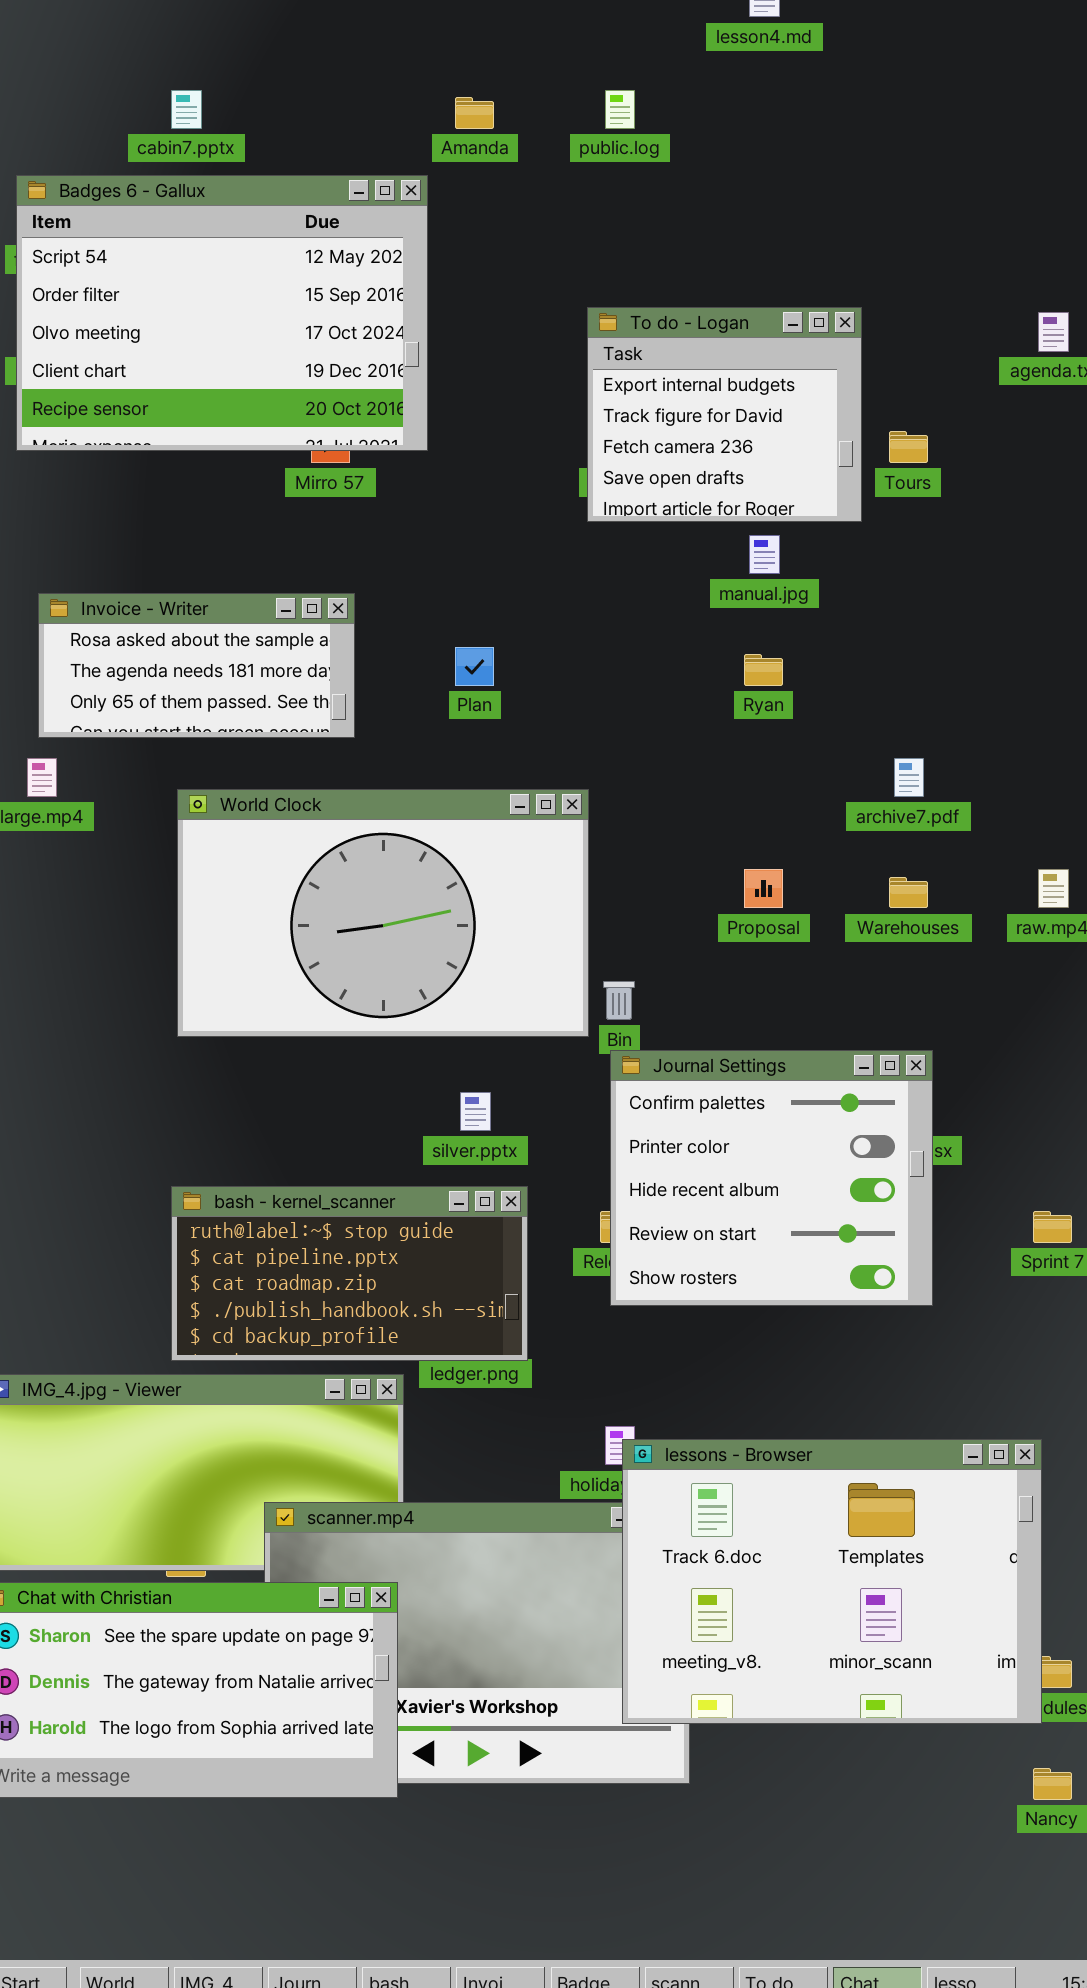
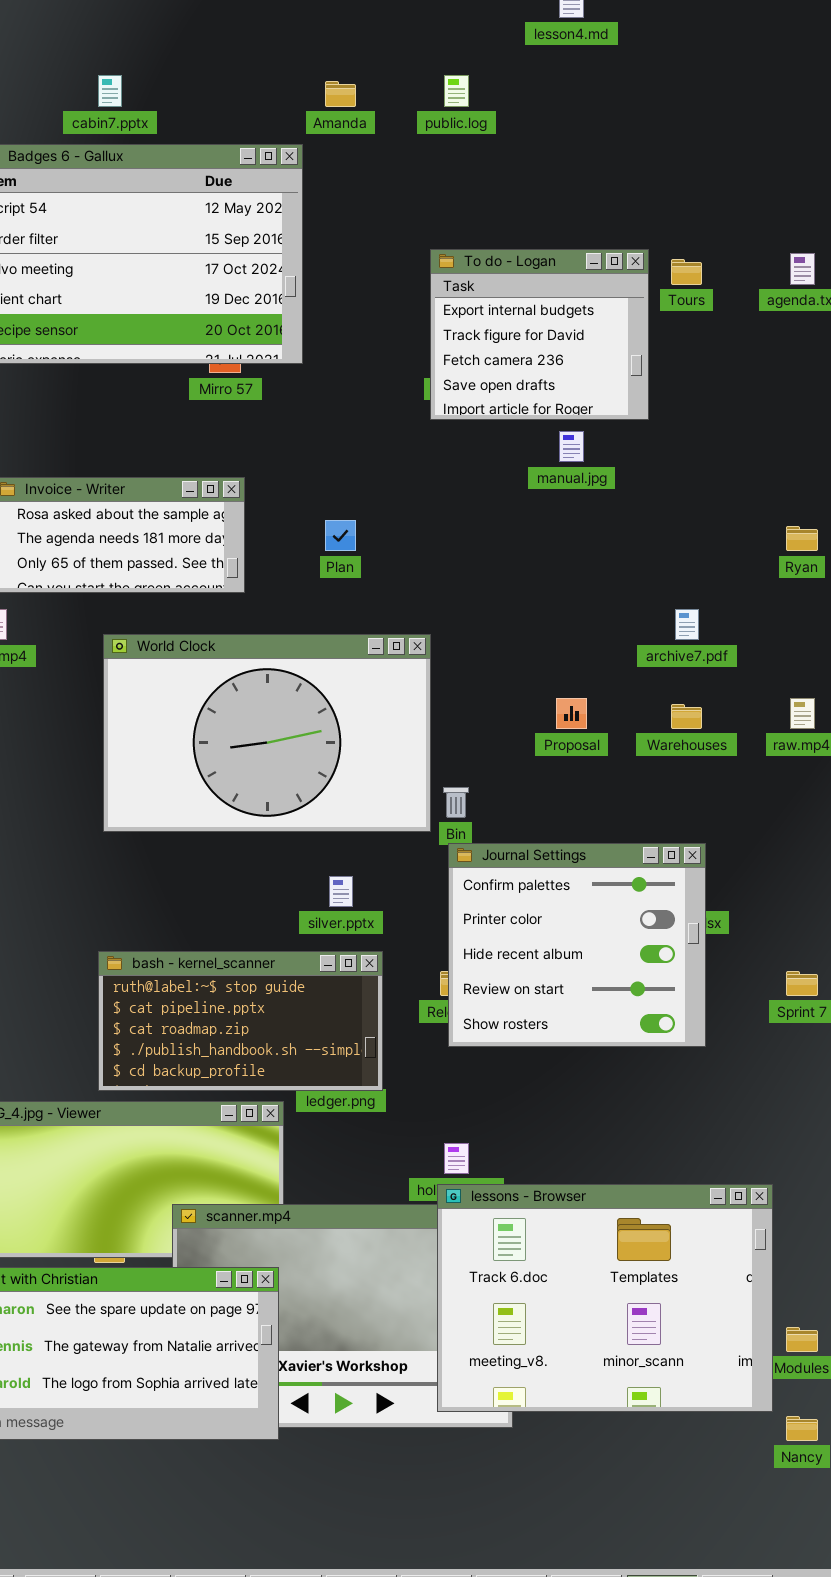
Tours: [889,431,928,463] -> [671,259,702,285], moved
Ryan: [744,654,783,686] -> [786,526,818,551], moved
lessons - Browser: [622,1439,1042,1724] -> [437,1184,773,1412], moved

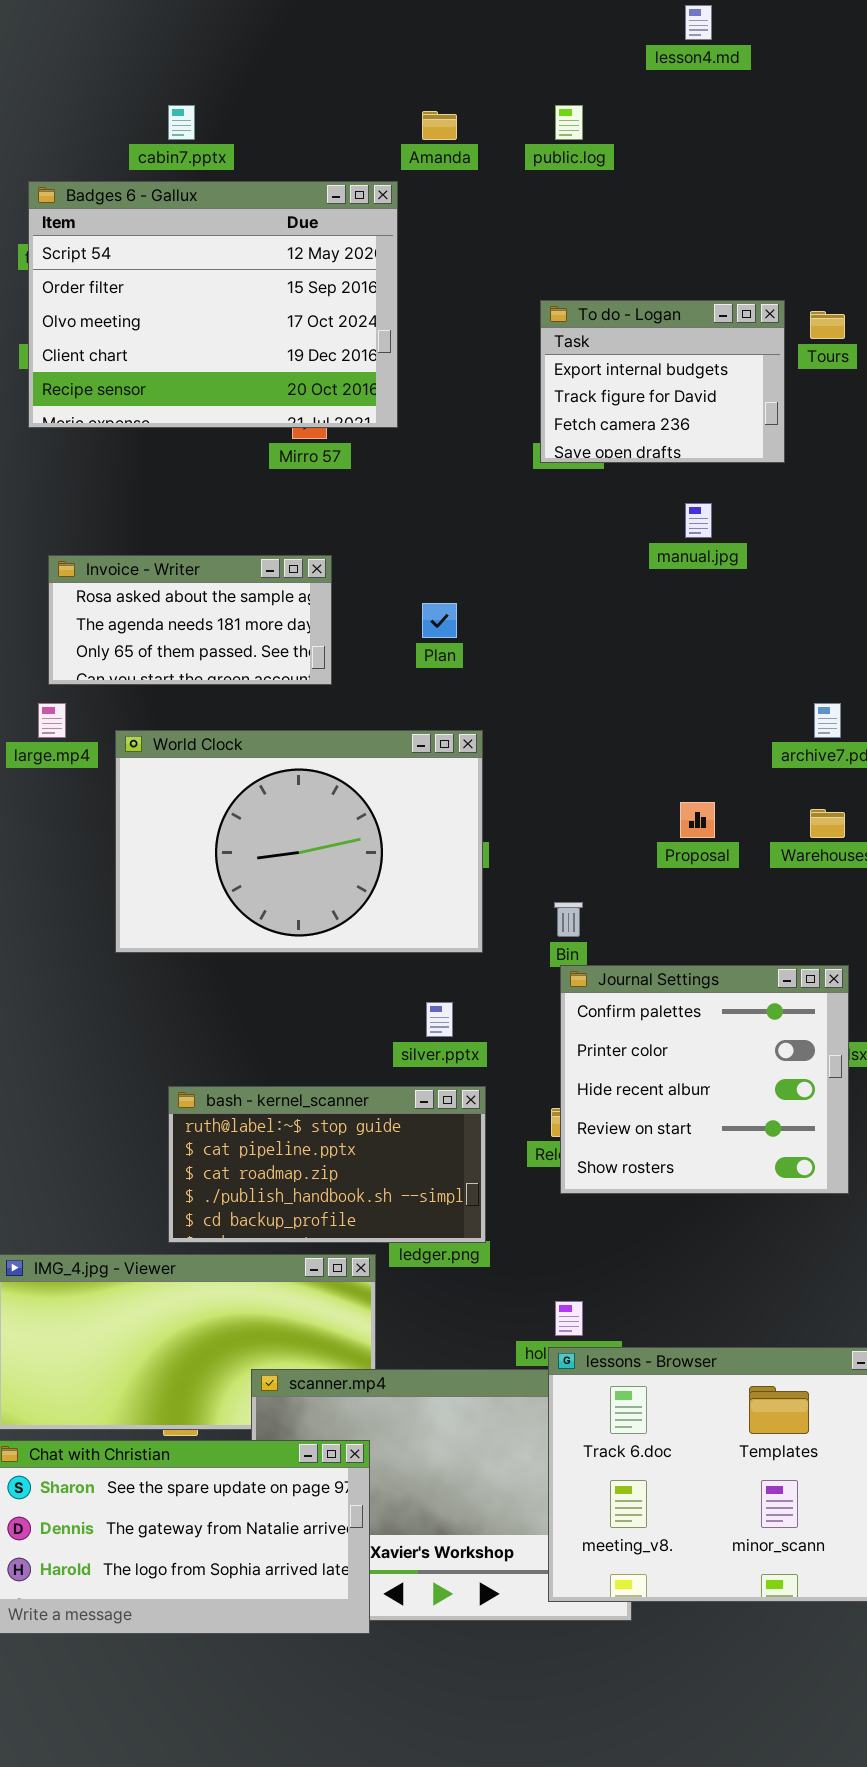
To do - Logan: [430,249,649,420] -> [540,300,785,463], resized
World Clock: [103,634,431,832] -> [115,730,483,953], moved

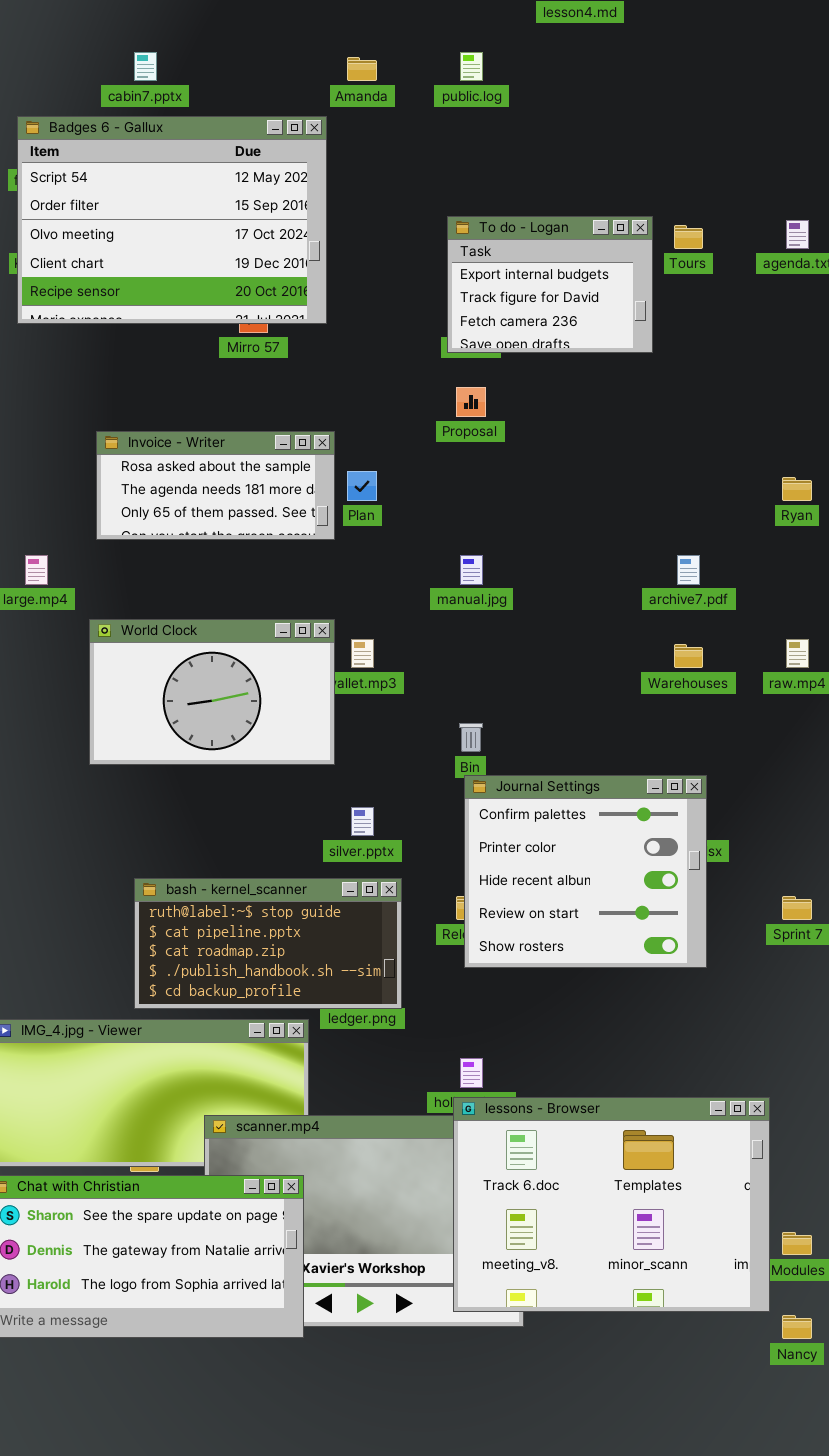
manual.jpg: [685,503,712,538] -> [460,555,483,585], moved
Invoice - Writer: [48,555,332,685] -> [96,431,335,540], moved
World Clock: [115,730,483,953] -> [89,619,335,765], resized
Proposal: [680,802,715,838] -> [456,387,486,417], moved

